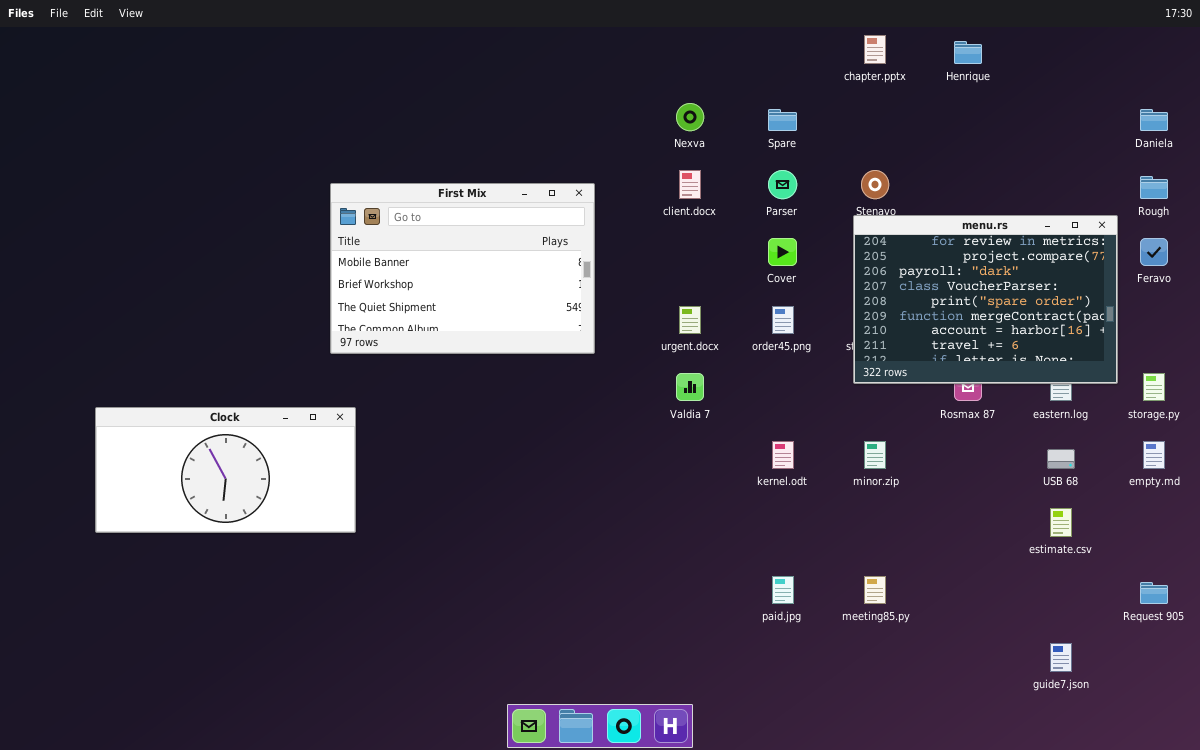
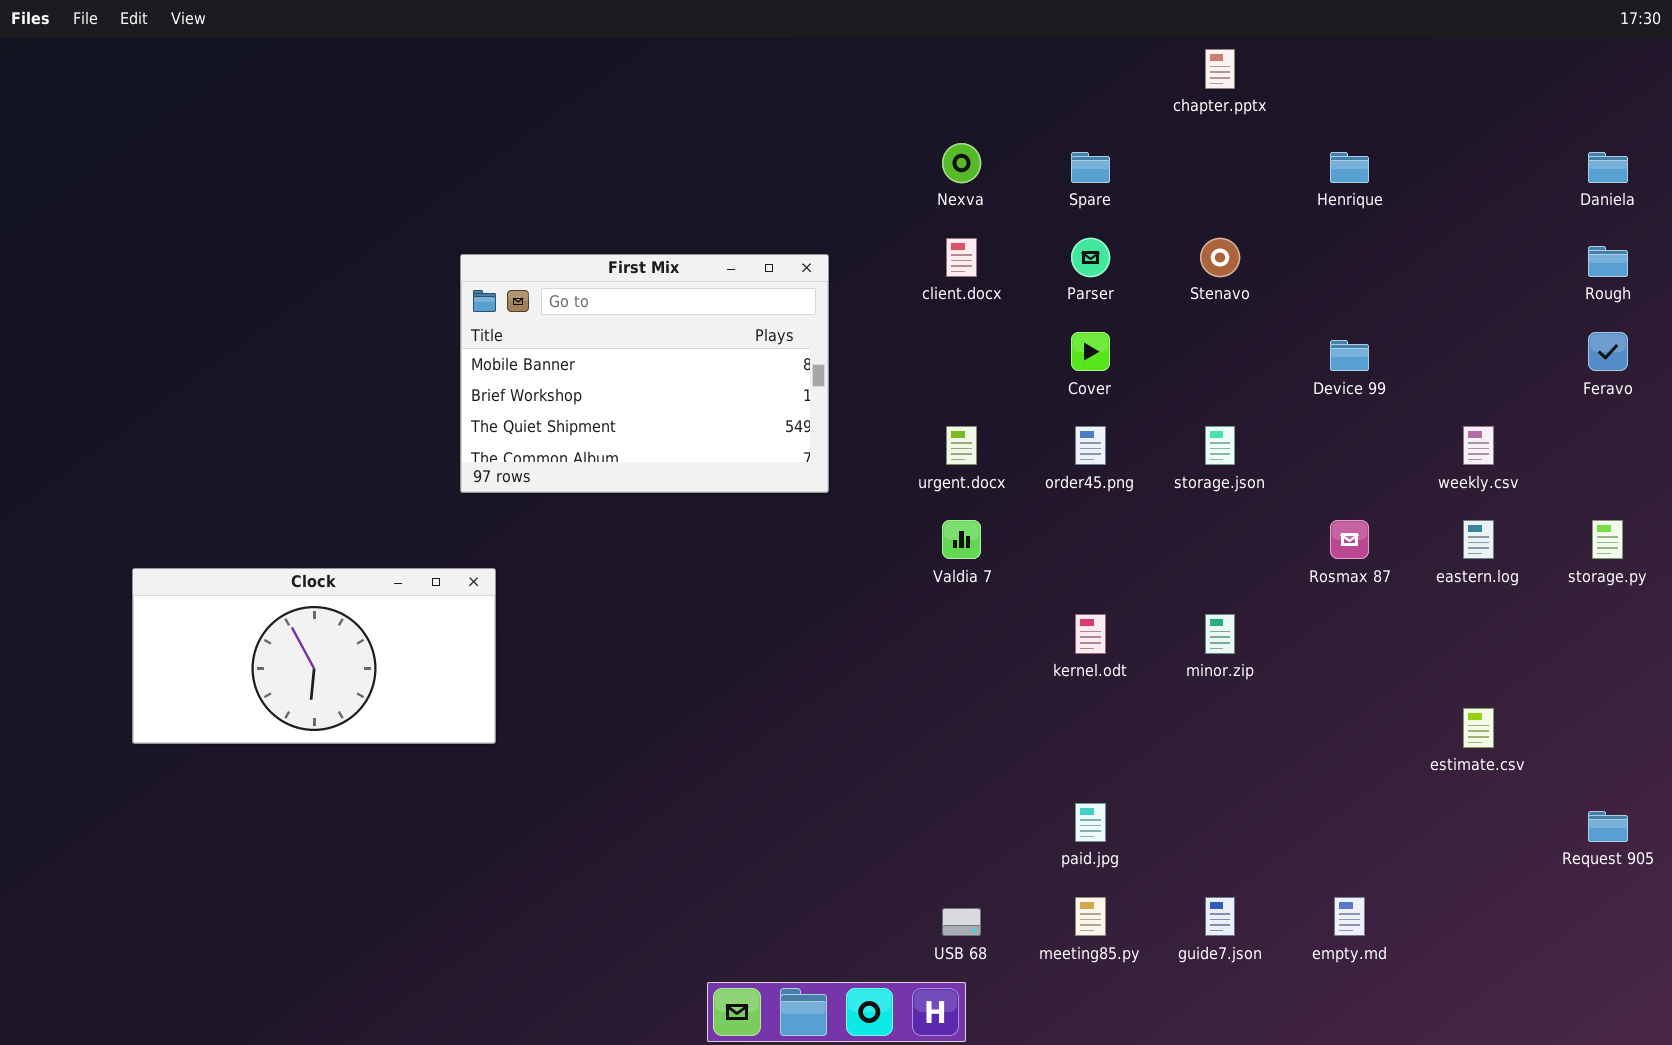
Henrique: [954,41,982,64] -> [1330,152,1369,183], moved
menu.rs: [853,215,1118,384] -> none, closed
empty.md: [1143,441,1165,469] -> [1334,897,1365,936], moved
USB 68: [1047,449,1075,469] -> [942,908,981,936], moved
meeting85.py: [864,576,886,604] -> [1075,897,1106,936], moved
guide7.json: [1050,643,1072,672] -> [1205,897,1235,936], moved

